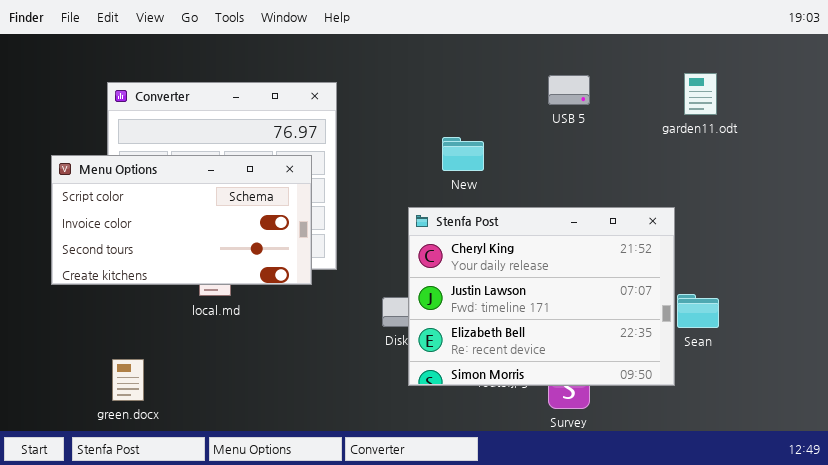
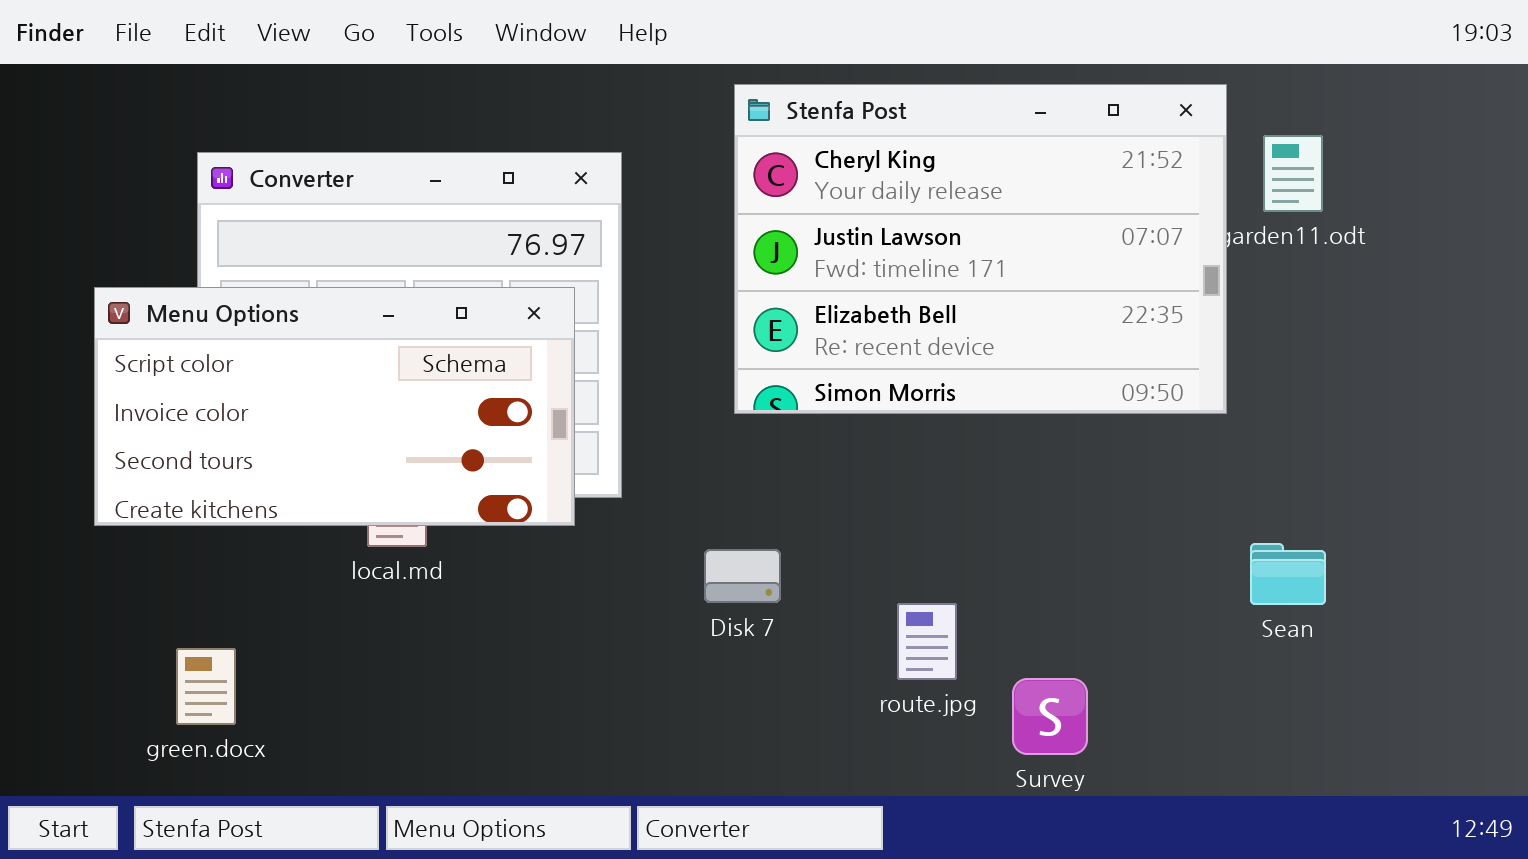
Stenfa Post: [408,207,675,386] -> [734,84,1227,414], moved
green.docx: [112,359,144,401] -> [176,648,236,725], moved

